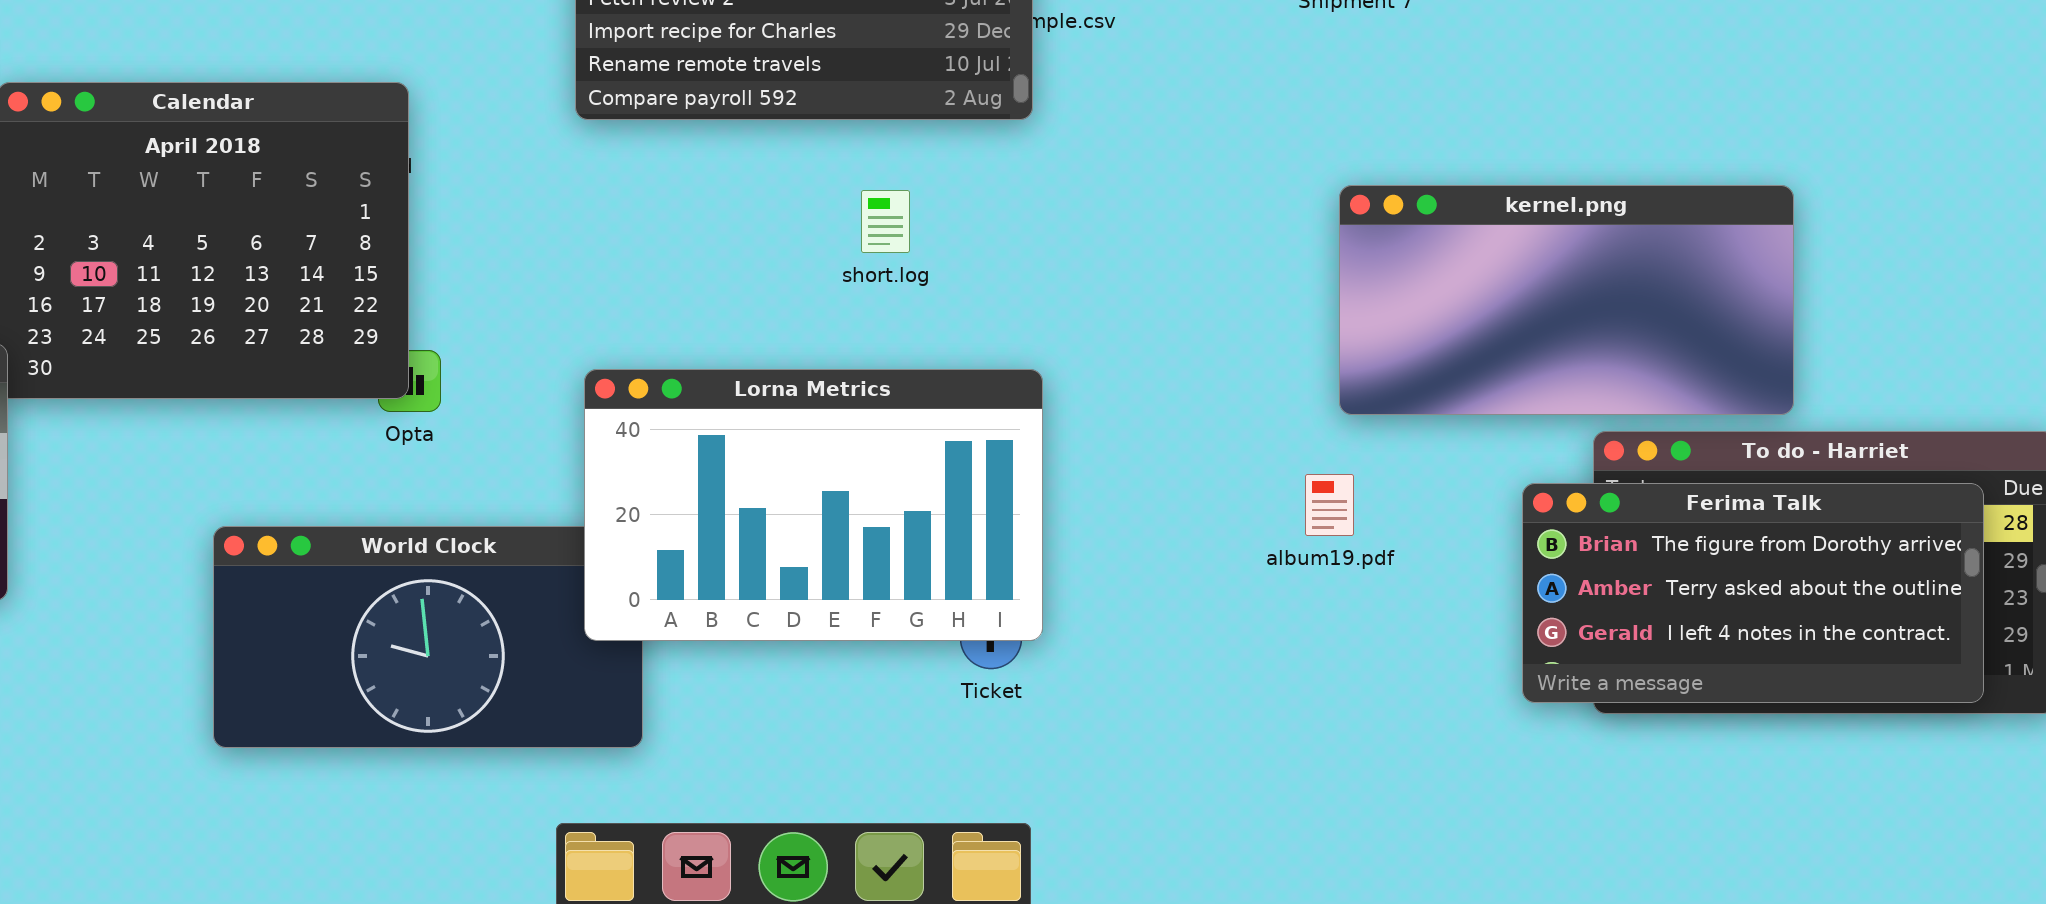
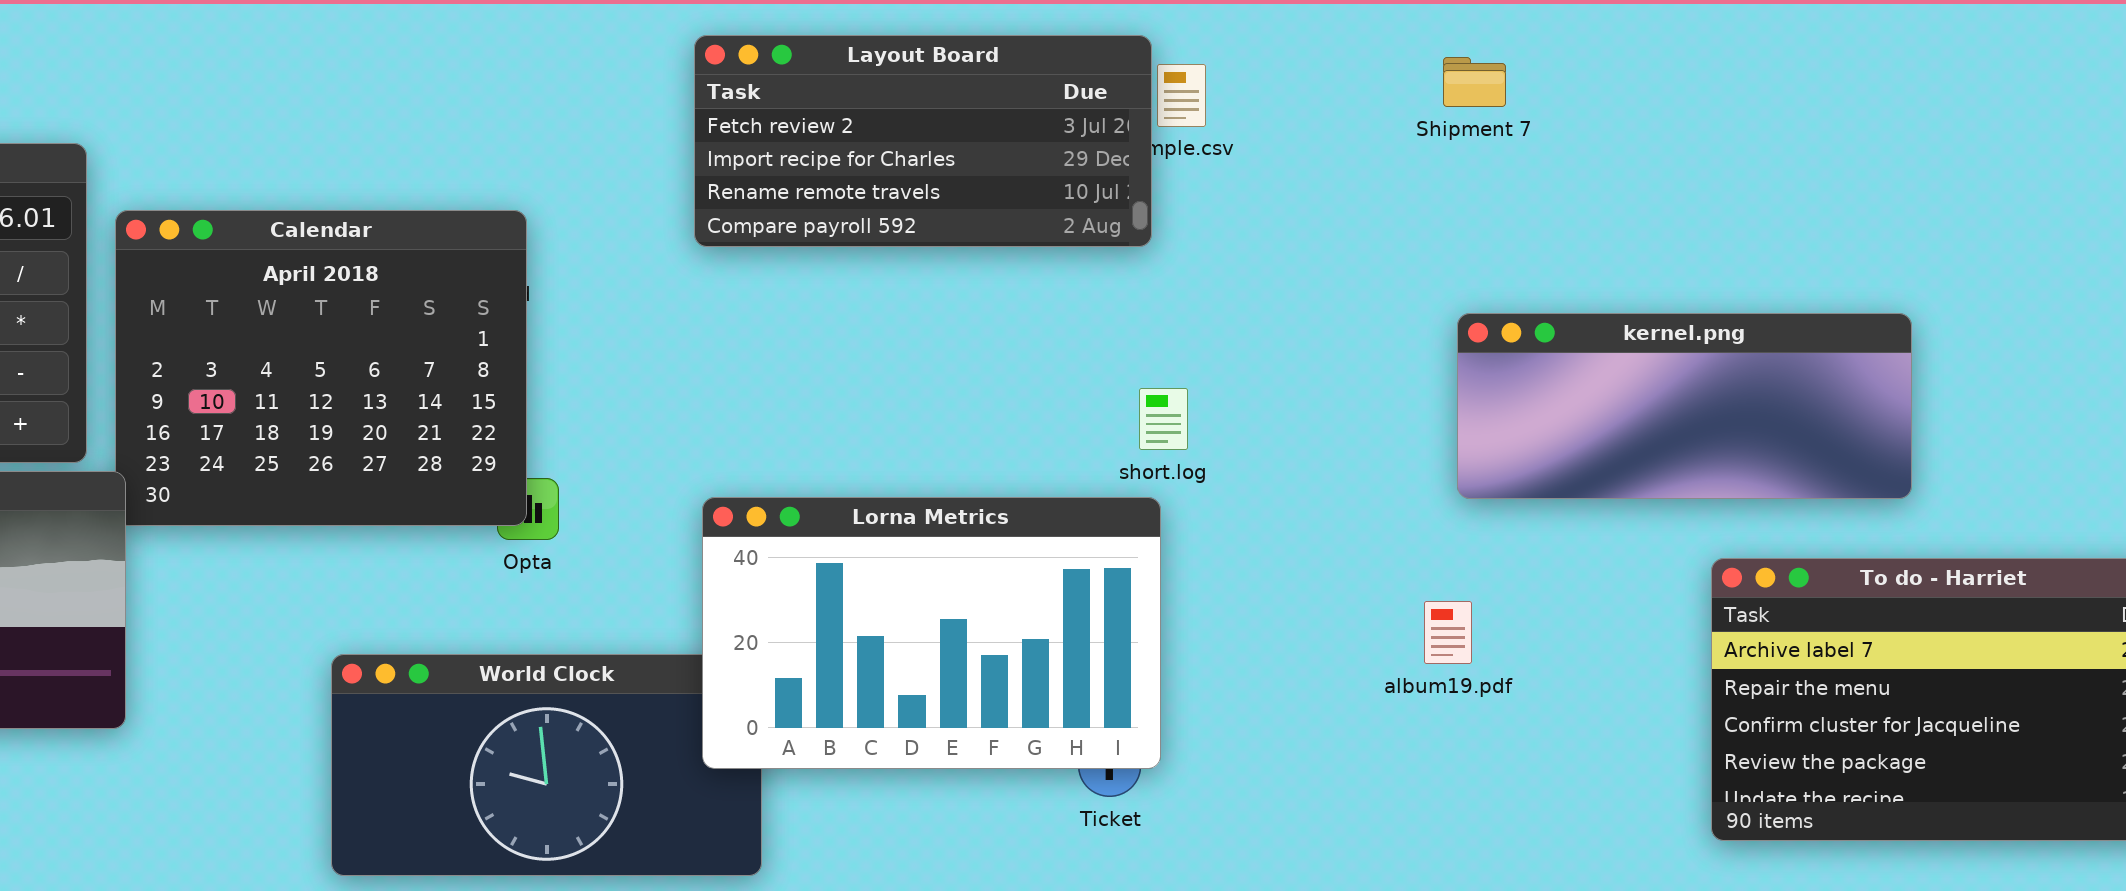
kernel.png: [1339,185,1794,415] -> [1457,313,1912,499], resized
short.log: [861,190,910,253] -> [1139,388,1188,450], moved
Ferima Talk: [1522,483,1984,703] -> none, closed

